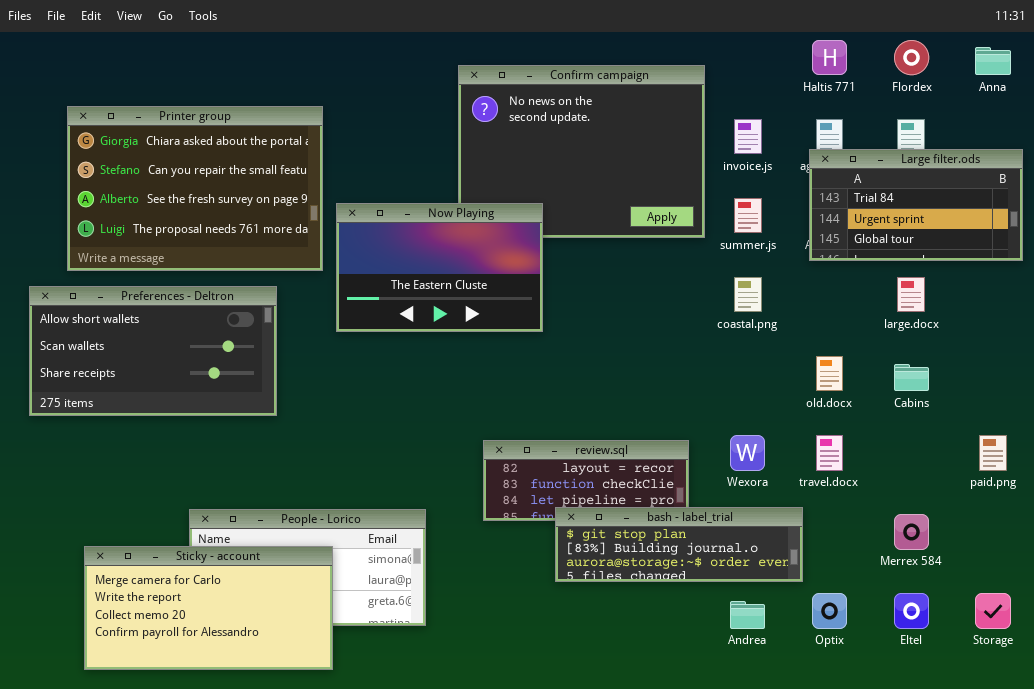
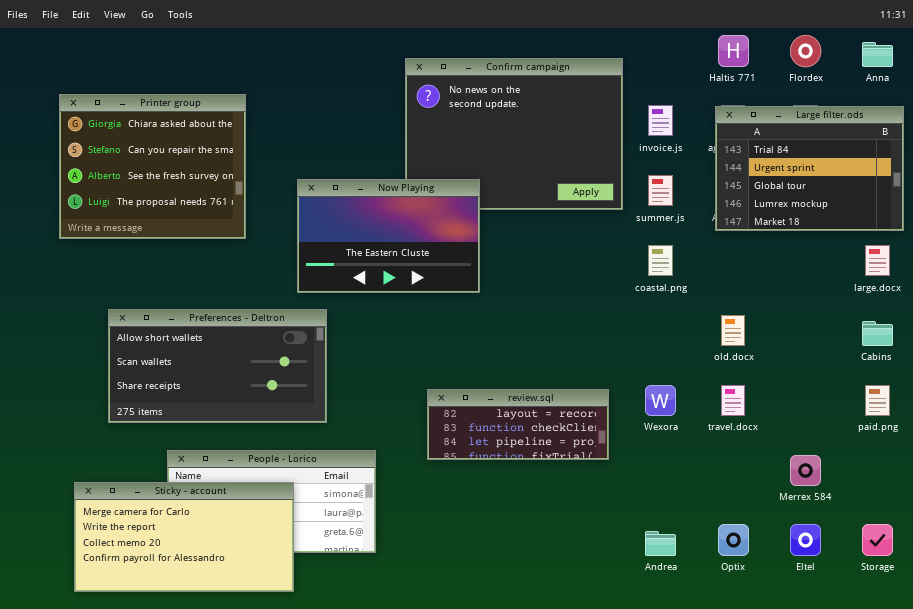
Printer group: [67,106,323,271] -> [59,94,246,239], resized
Large filter.ods: [809,149,1023,261] -> [715,106,904,231], resized
large.docx: [897,277,925,312] -> [865,245,890,276], moved
Preferences - Deltron: [29,286,277,416] -> [108,309,327,423], moved
Cabins: [894,364,929,391] -> [862,321,893,346], moved
bash - label_trial: [555,507,803,582] -> none, closed

